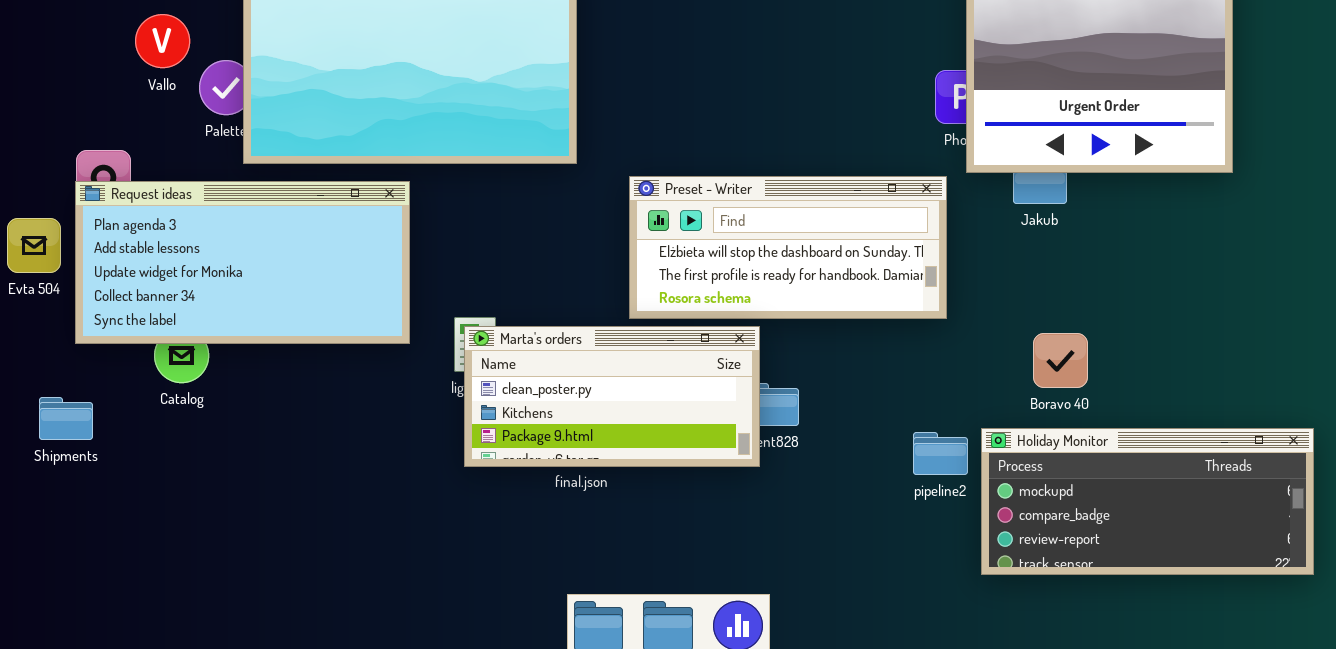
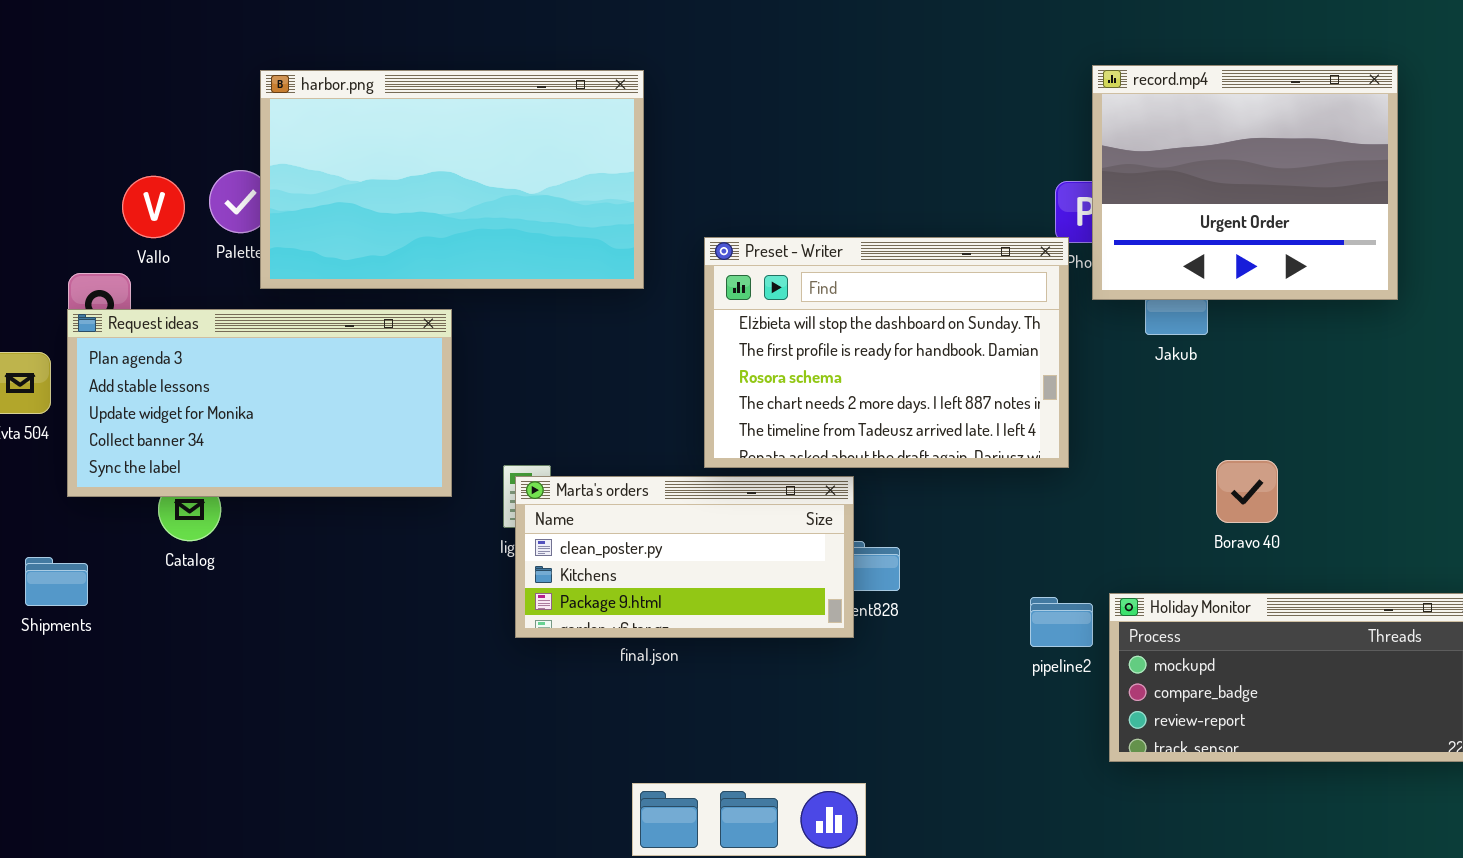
Vallo: [135,14,190,68] -> [122,176,185,238], moved
Preset - Writer: [629,176,947,319] -> [704,237,1069,468], resized
Boravo 40: [1033,333,1088,388] -> [1216,460,1278,523], moved

